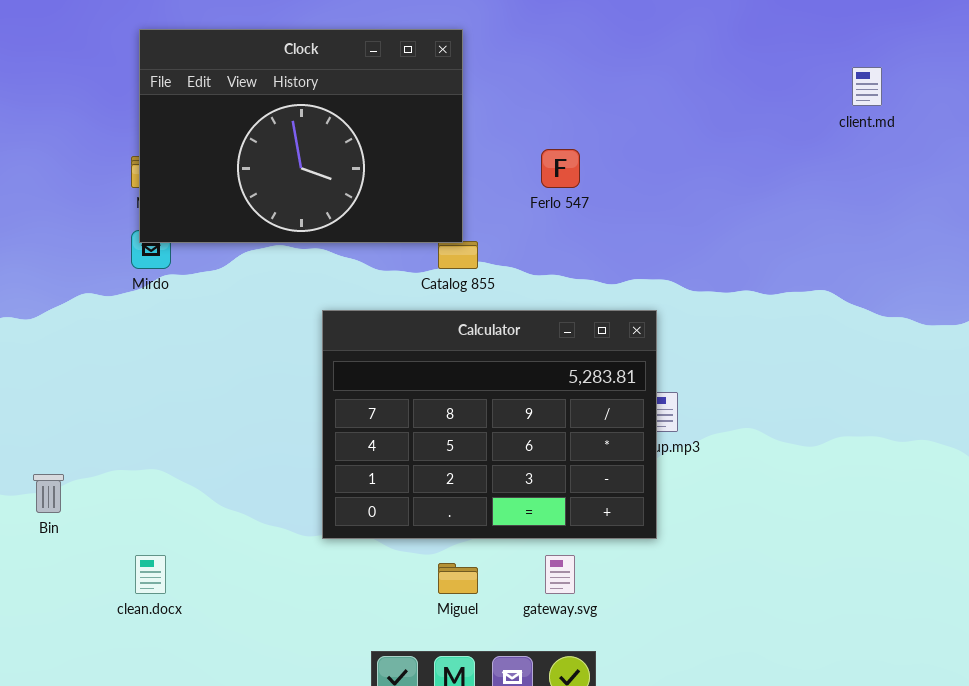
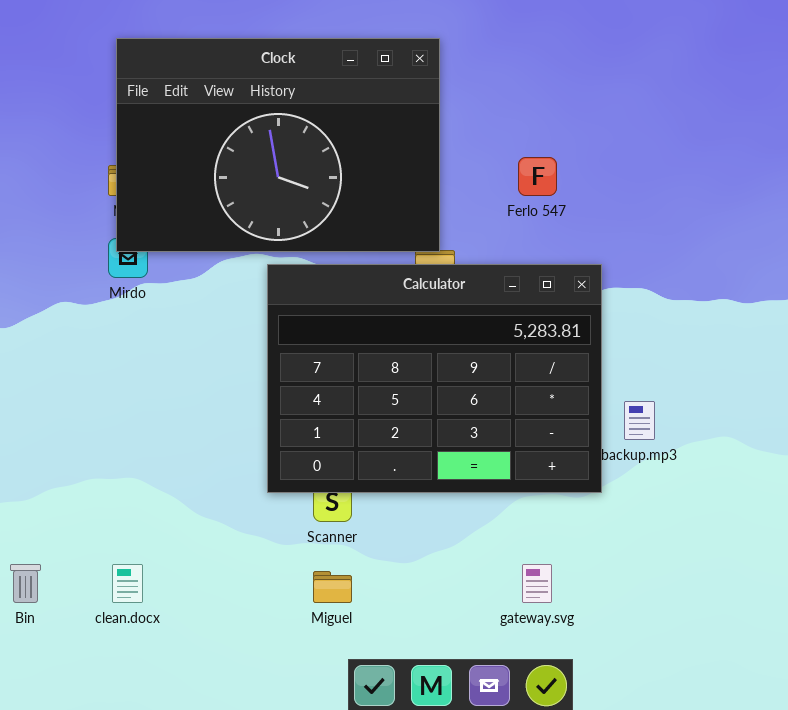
Calculator: [322,310,657,539] -> [267,264,602,493], moved
Bin: [33,474,64,513] -> [10,564,41,603], moved
Miguel: [438,563,478,594] -> [313,571,352,603], moved

